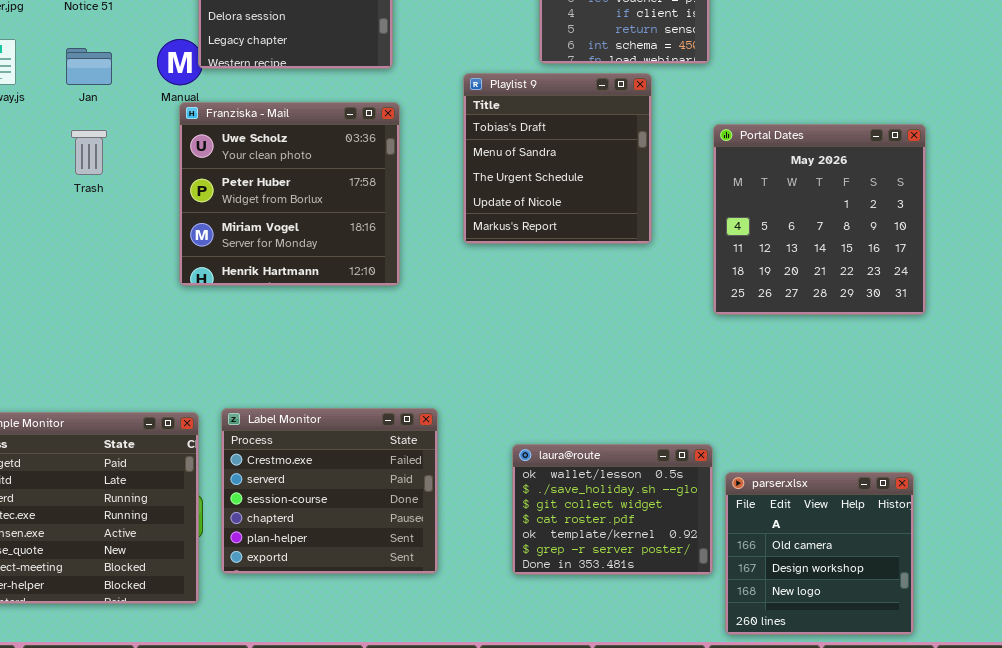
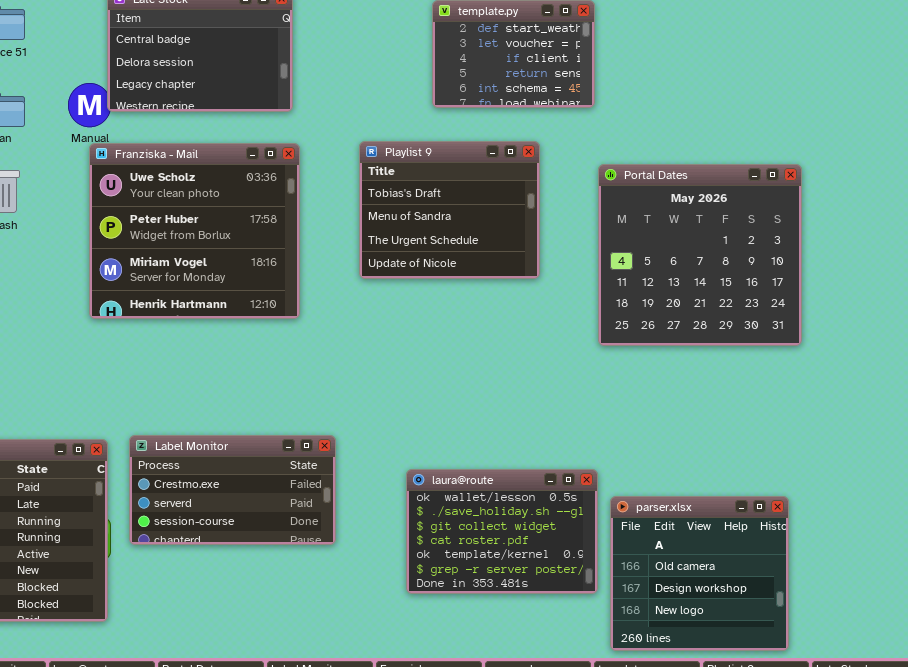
Playlist 9: [463,73,652,244] -> [359,141,540,279], resized
Label Monitor: [221,408,438,574] -> [129,435,336,545], resized

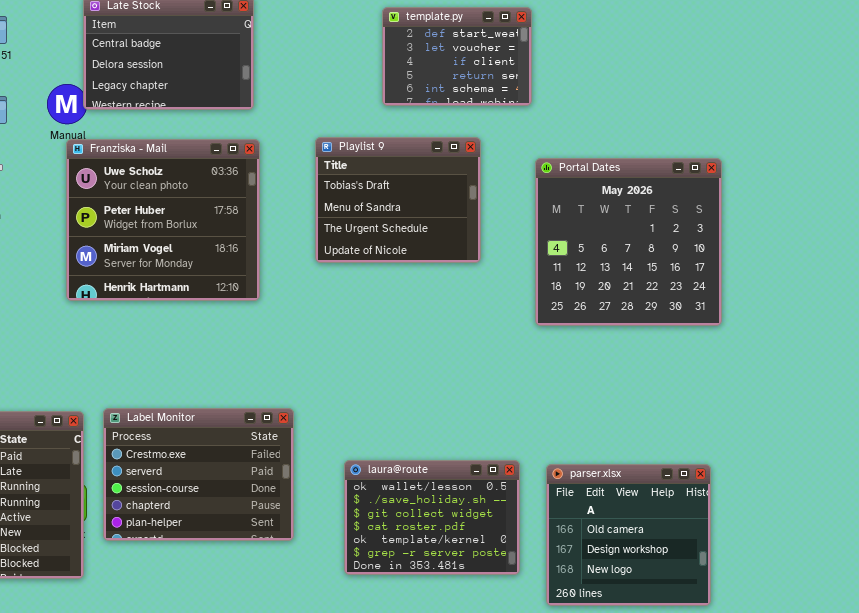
Label Monitor: [129,435,336,545] -> [103,408,294,541], resized
laura@route: [406,469,598,594] -> [344,460,520,575], moved

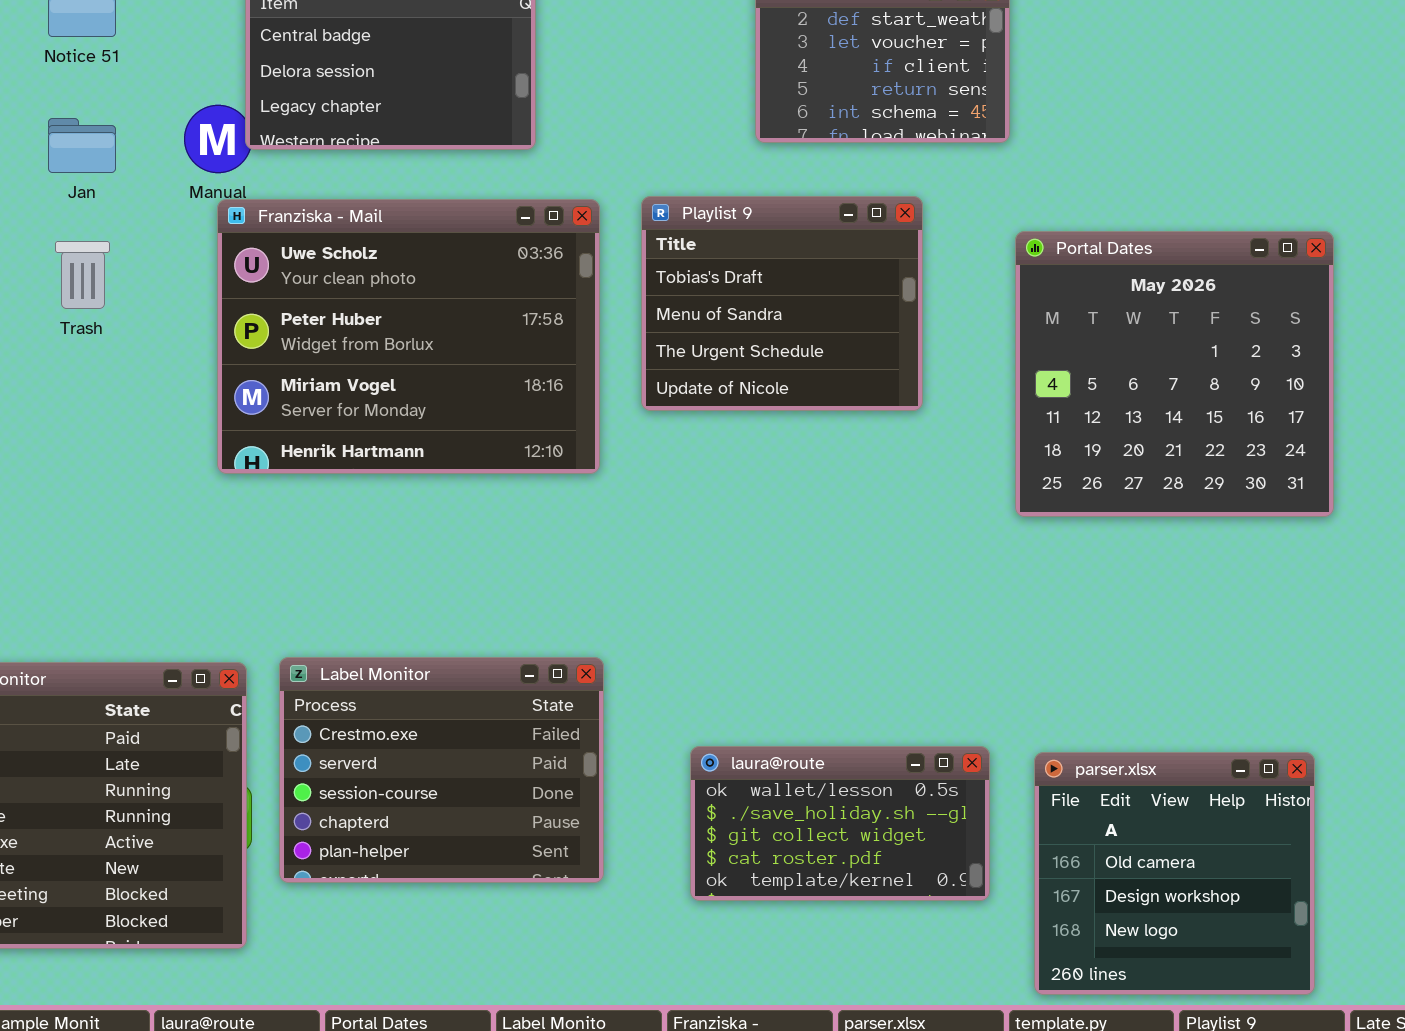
Franziska - Mail: [66,139,260,301] -> [217,199,600,474], resized
laura@route: [344,460,520,575] -> [690,746,990,901], resized

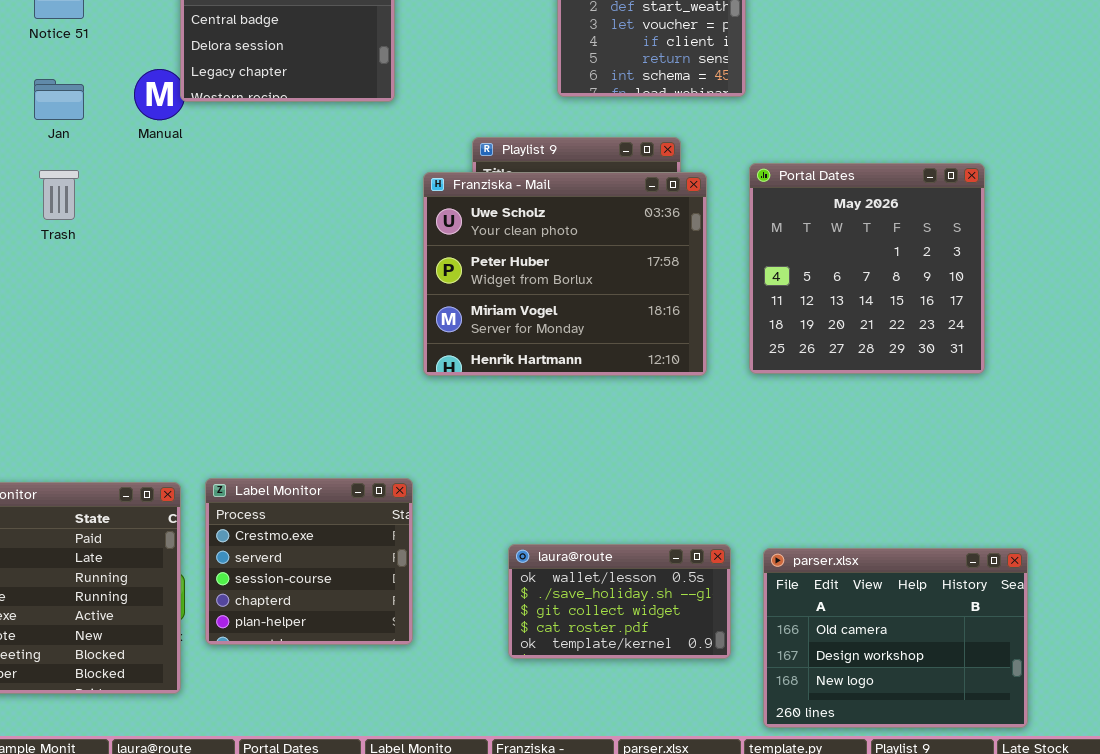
Franziska - Mail: [217,199,600,474] -> [423,172,707,376], moved
Label Monitor: [279,657,604,883] -> [205,478,413,645], resized
parser.xlsx: [1034,752,1315,995] -> [763,548,1028,728], resized

